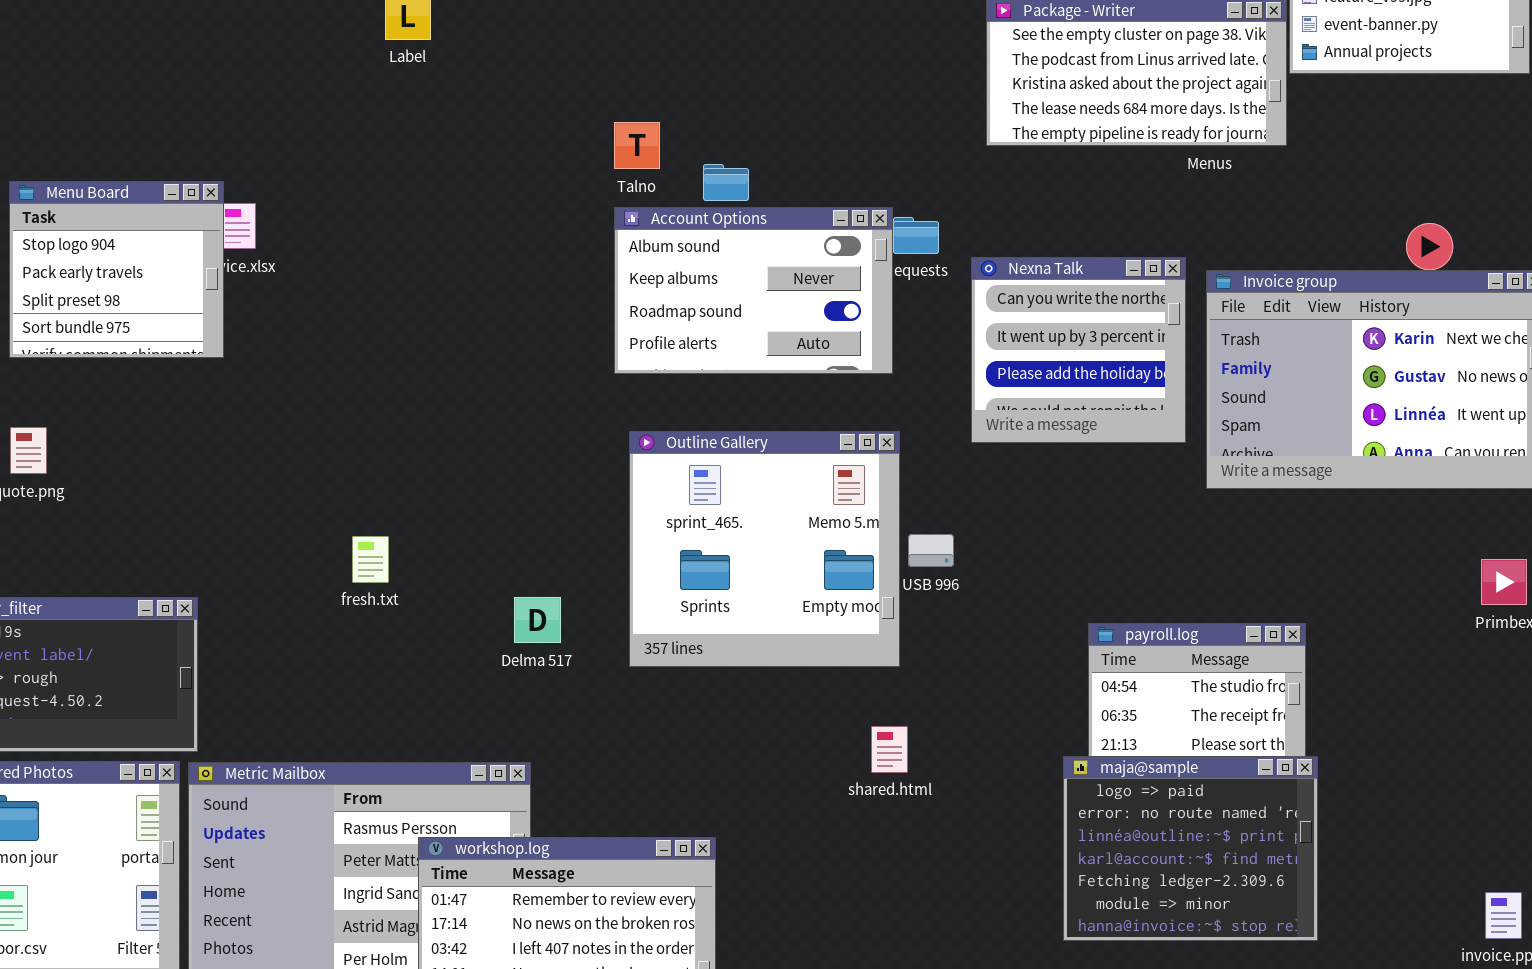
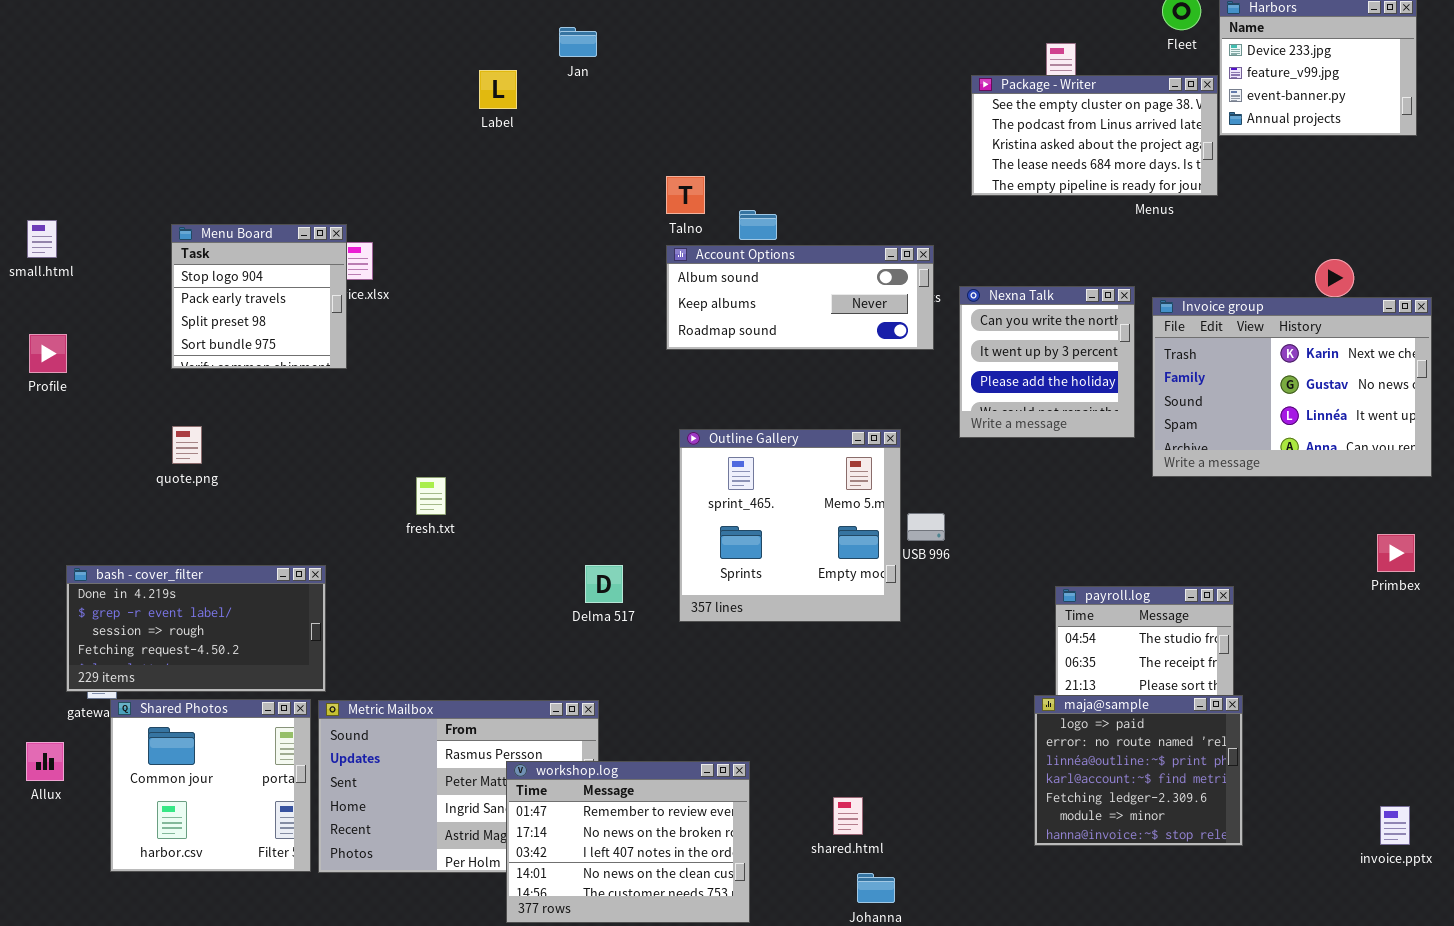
Account Options: [614,207,893,374] -> [666,245,934,350], resized
fresh.txt: [352,536,389,583] -> [416,477,446,515], moved
shared.html: [871,726,908,773] -> [833,797,863,835], moved

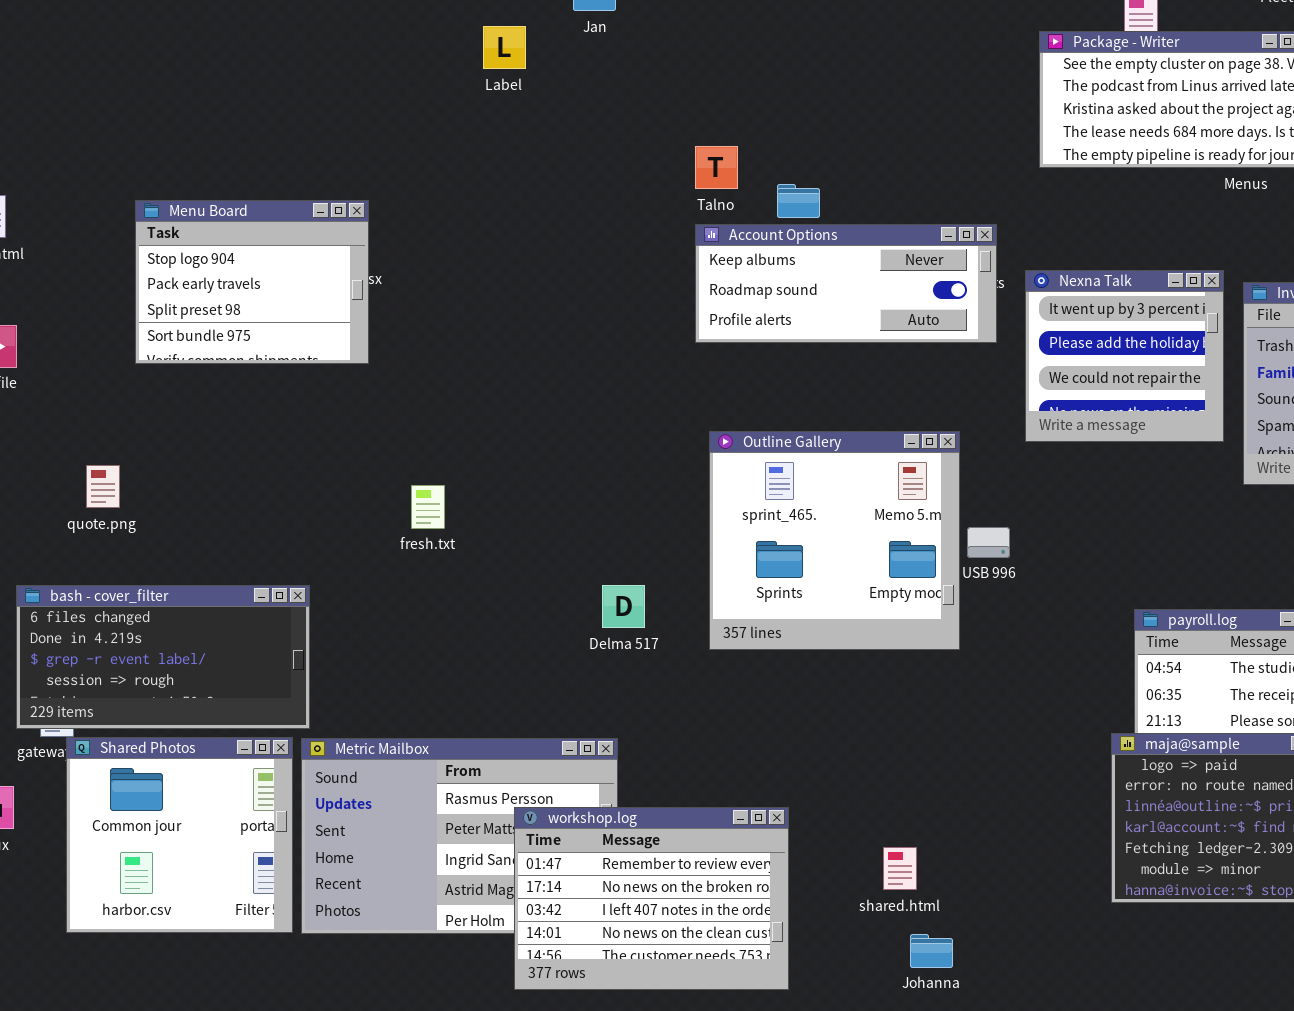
Menu Board: [171,224,347,369] -> [135,200,369,364], resized
Account Options: [666,245,934,350] -> [695,224,997,343], scrolled down 1 row
Nexna Talk: [959,286,1135,438] -> [1025,270,1224,442], scrolled down 1 row
quote.png: [172,426,202,464] -> [86,465,120,508], moved
bash - cover_filter: [66,565,326,692] -> [16,585,310,729], scrolled up 1 row

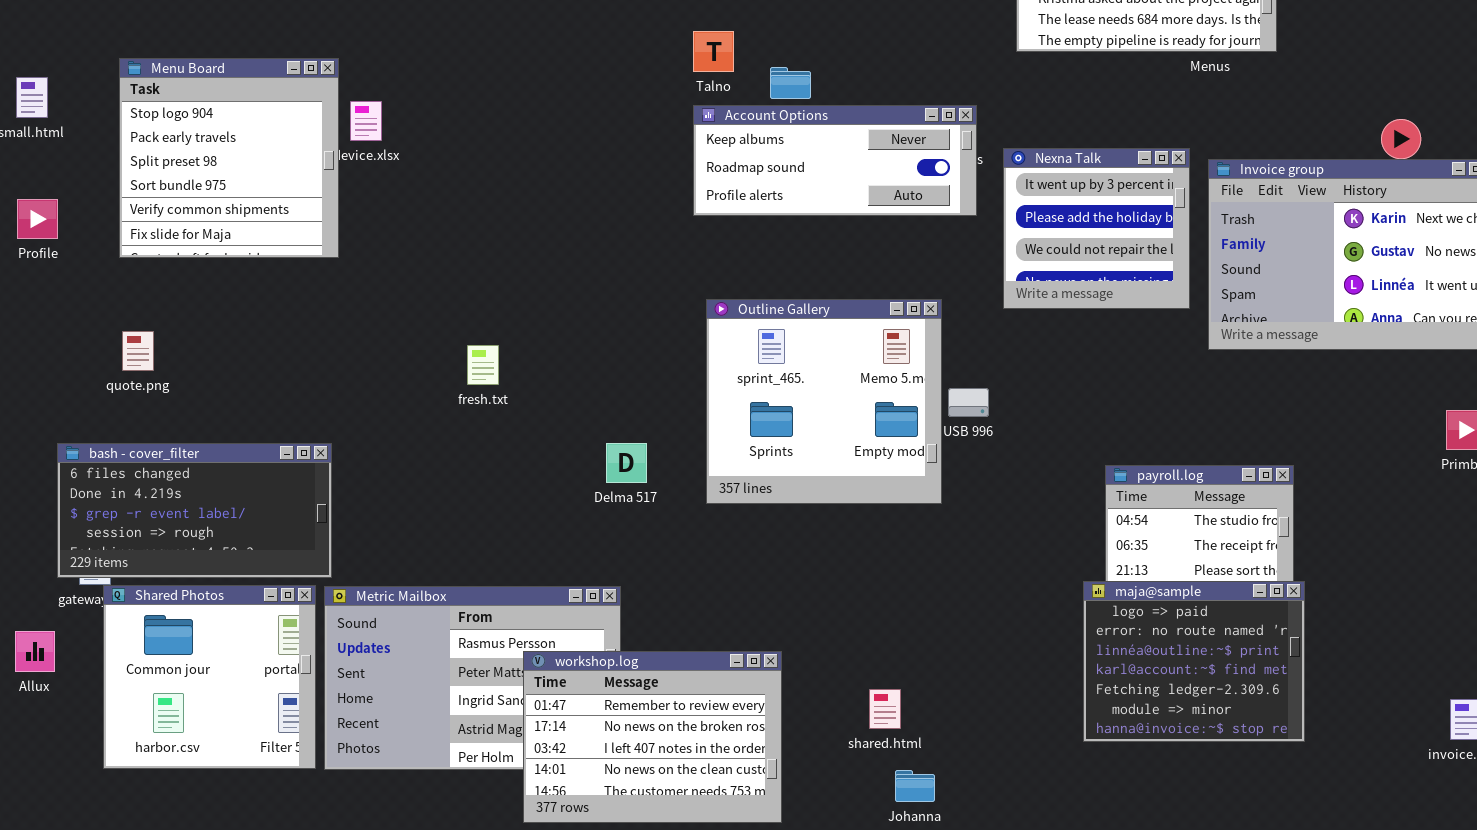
Menu Board: [135,200,369,364] -> [119,58,339,258], moved, resized
fresh.txt: [411,485,445,529] -> [467,345,499,385], moved

